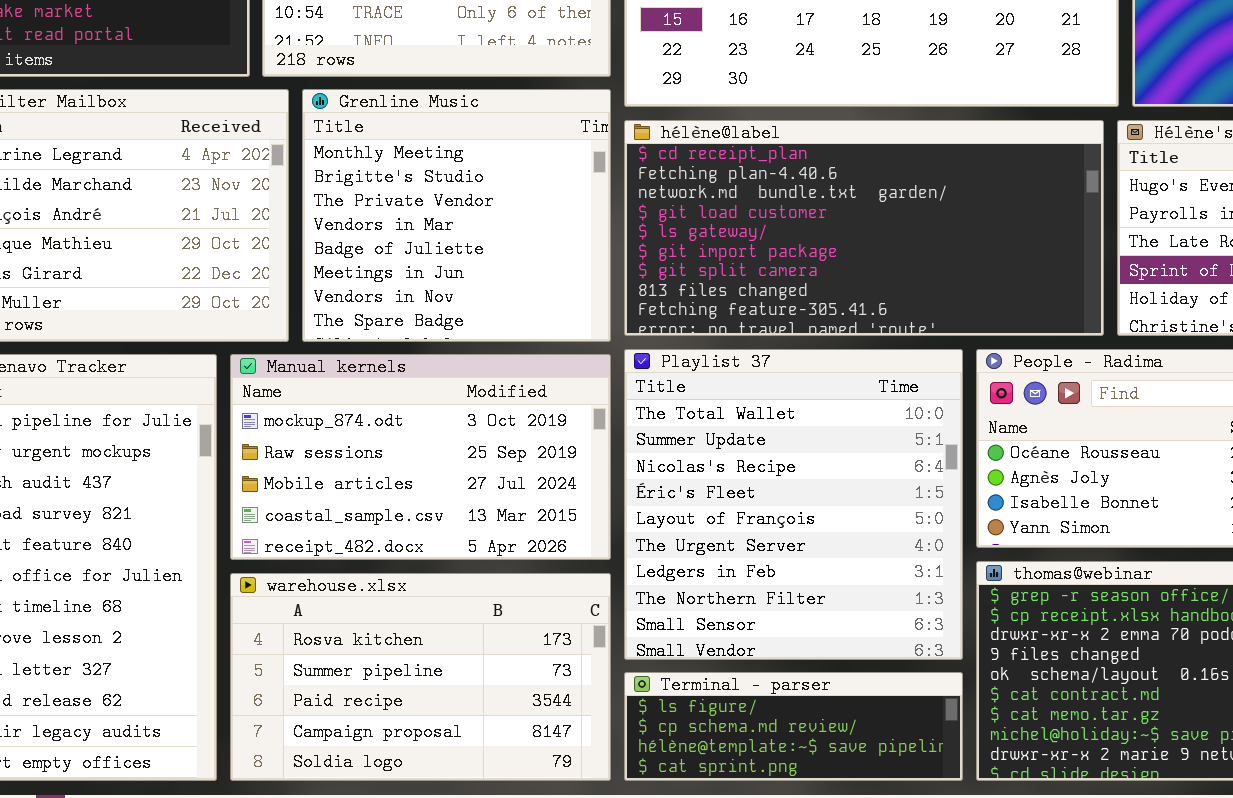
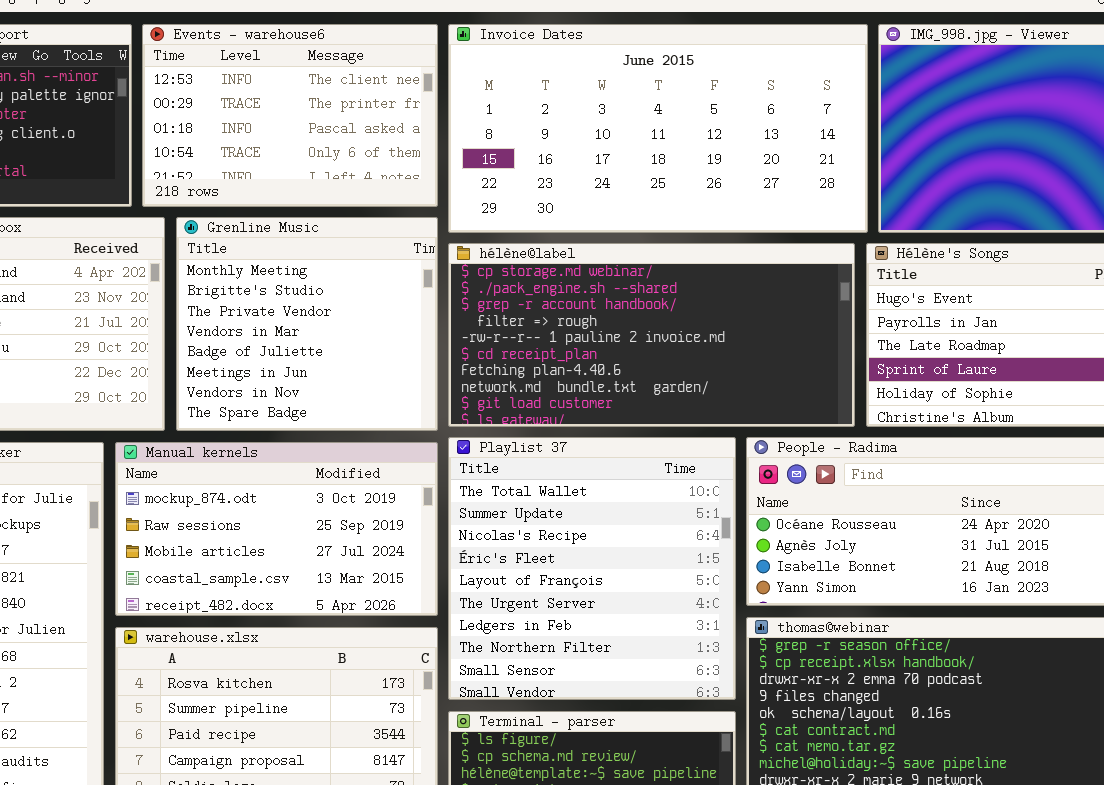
hélène@label: [624,120,1104,336] -> [448,243,855,427], scrolled up 5 rows

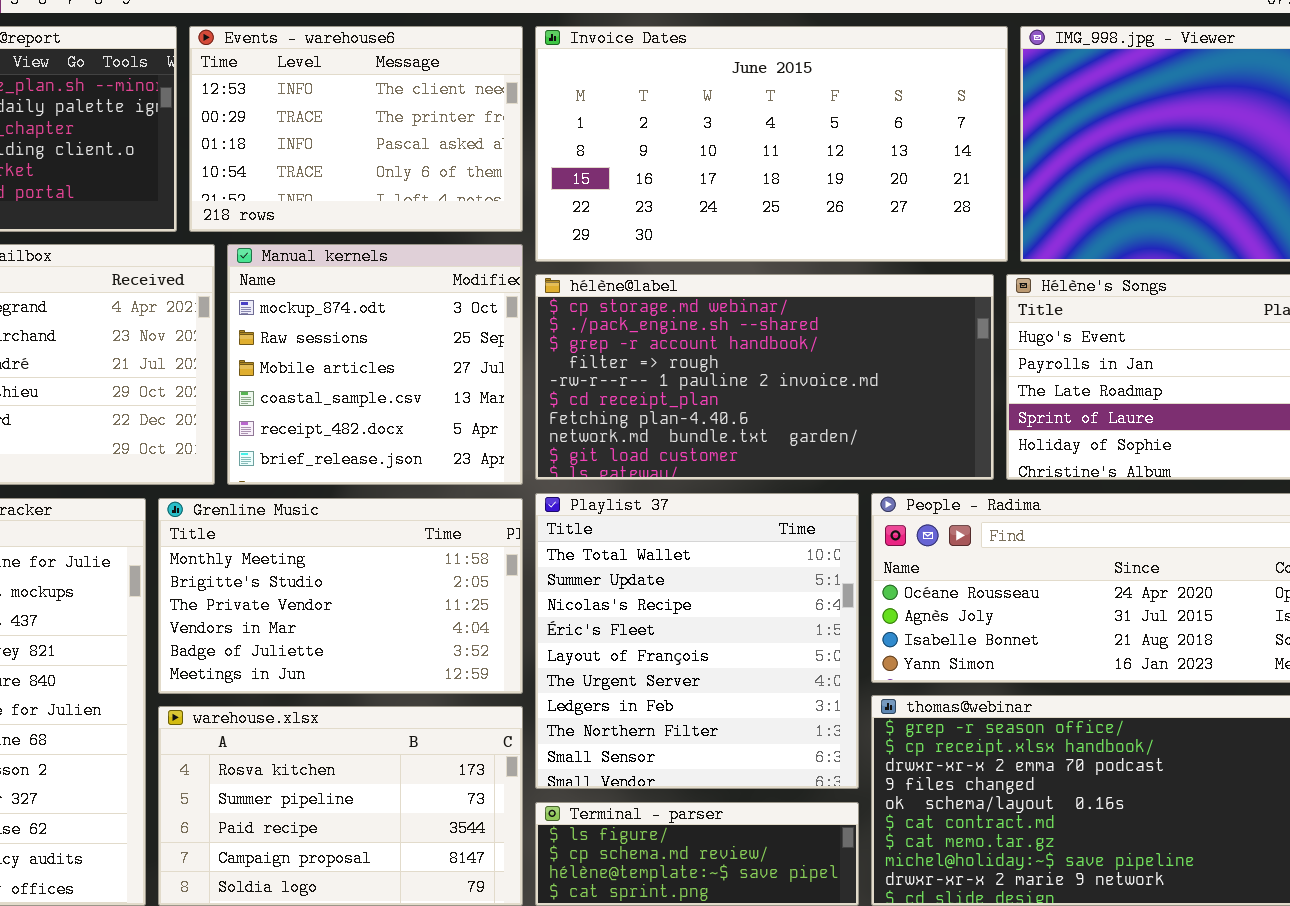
Grenline Music: [176,217,438,431] -> [158,498,523,694], moved, resized
Manual kernels: [115,442,438,616] -> [227,244,523,485], moved, resized

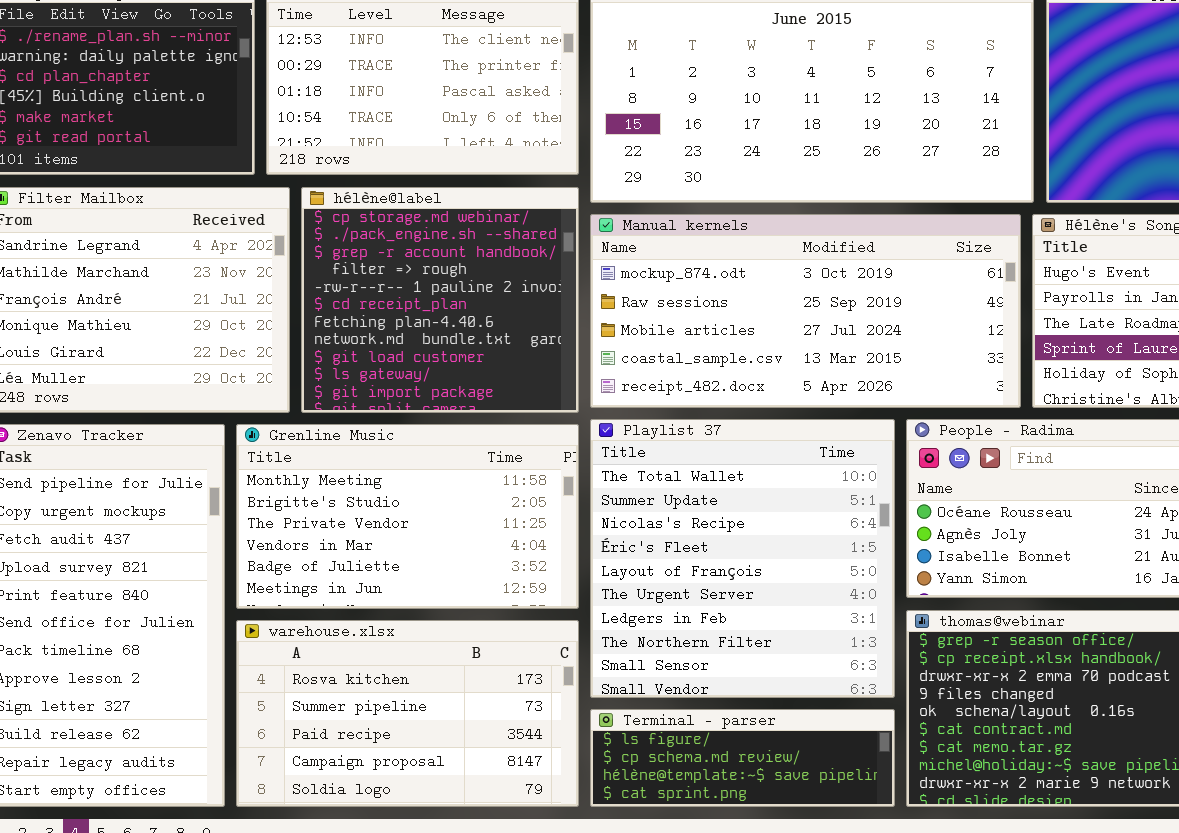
Manual kernels: [227,244,523,485] -> [590,214,1021,408], moved, resized
hélène@label: [535,274,994,480] -> [301,187,579,413], moved, resized

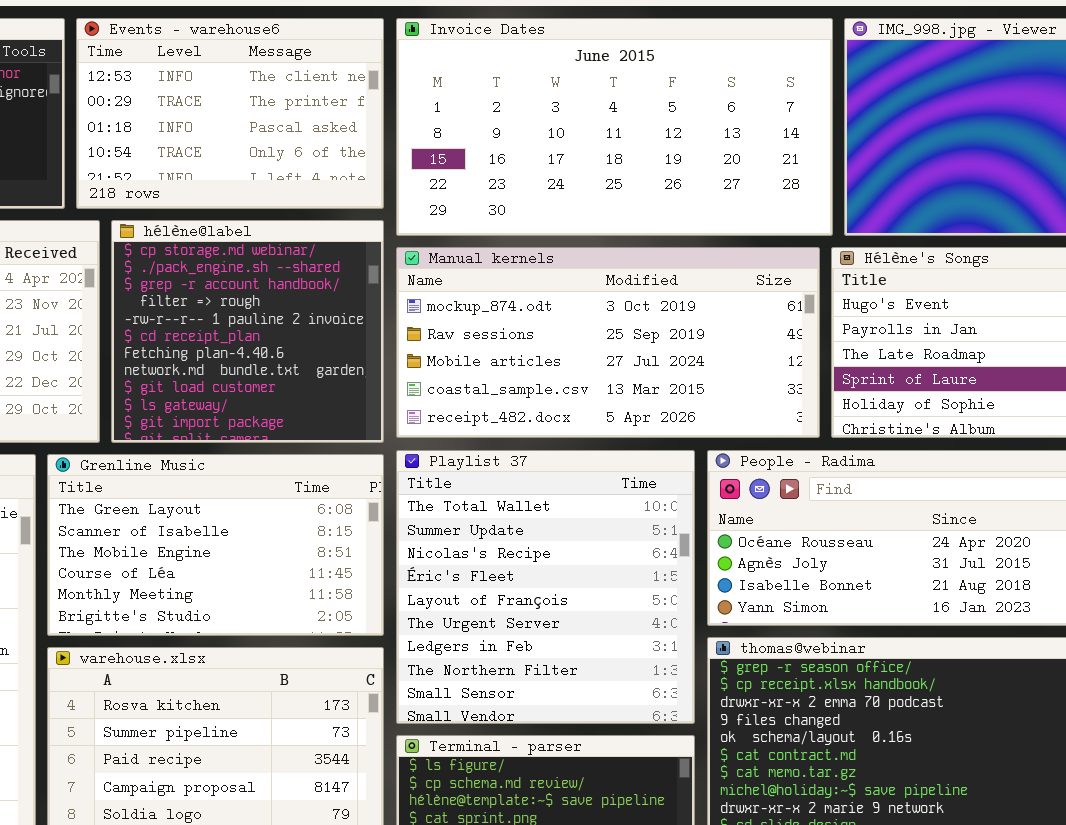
Grenline Music: [236,424,579,609] -> [47,454,384,636], scrolled up 4 rows

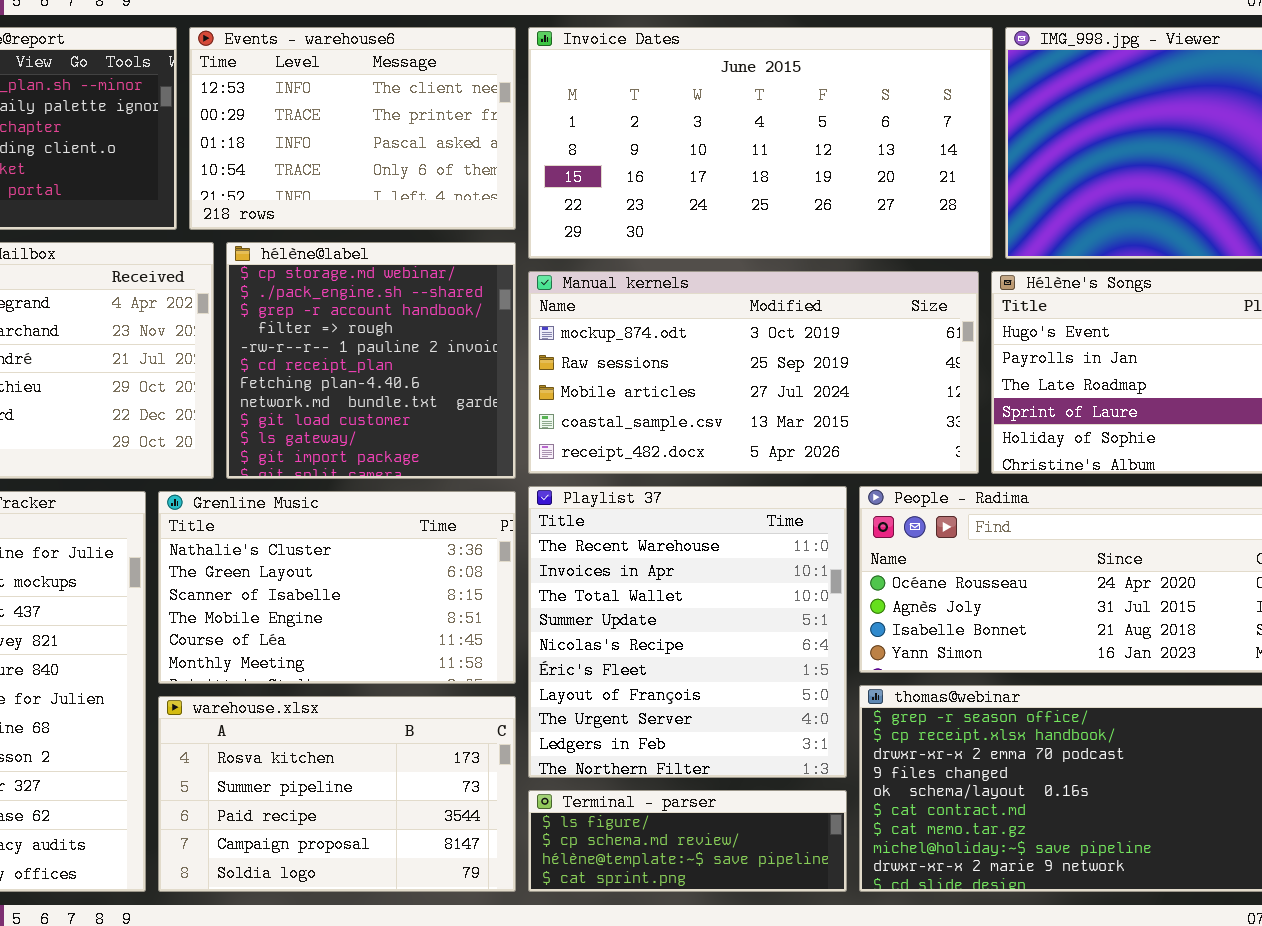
Playlist 37: [396,450,695,724] -> [528,486,847,778], scrolled up 2 rows
Grenline Music: [47,454,384,636] -> [158,491,516,684], scrolled up 1 row

